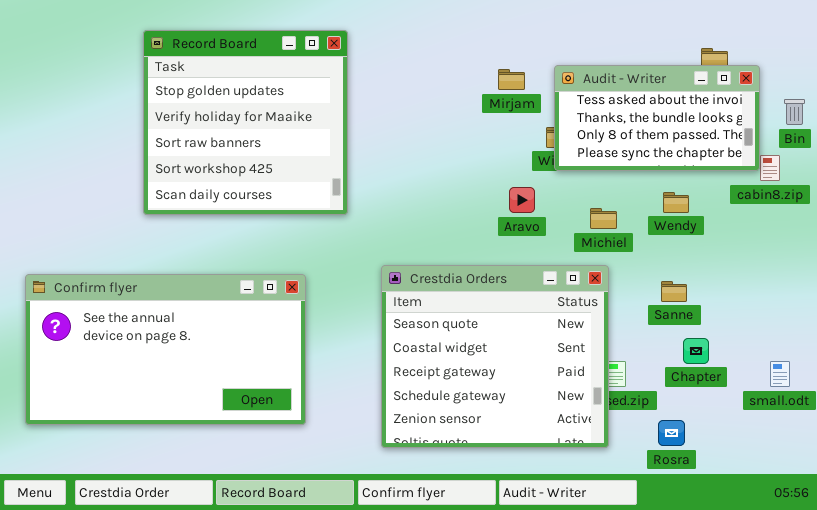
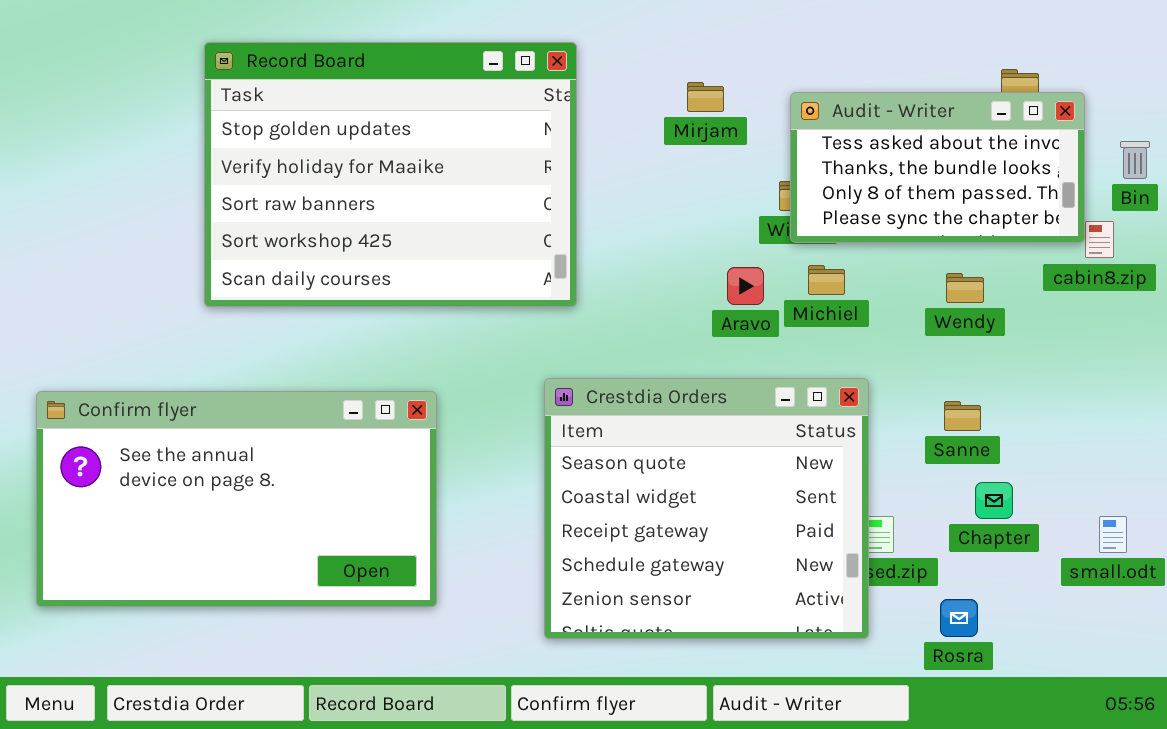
Record Board: [143,30,348,215] -> [204,42,577,307], resized
Mirjam: [498,69,525,90] -> [687,82,724,112], moved
Michiel: [590,208,617,229] -> [808,265,845,295], moved

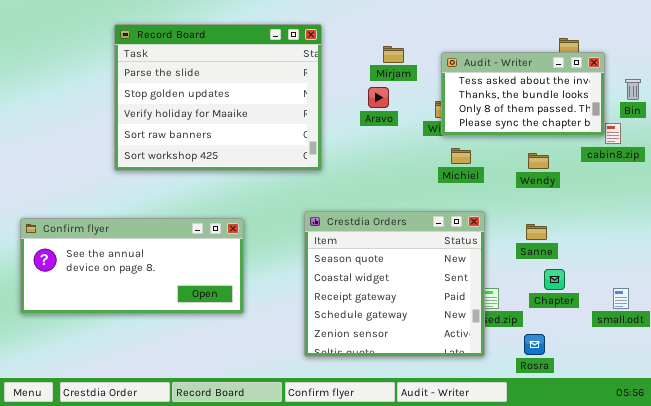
Record Board: [204,42,577,307] -> [114,24,322,171], scrolled up 1 row
Aravo: [727,267,764,305] -> [368,87,389,108], moved
Confirm flyer: [36,391,437,607] -> [20,218,244,314], resized

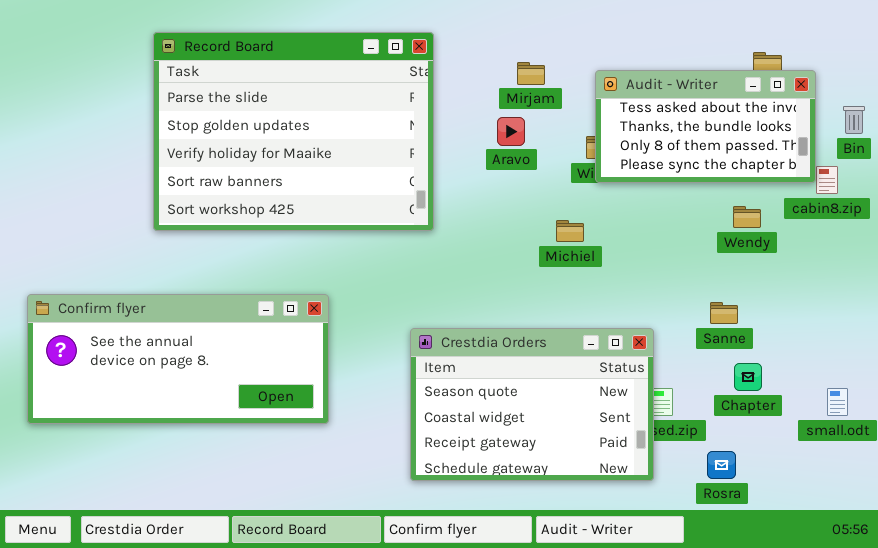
Michiel: [451,148,471,164] -> [556,220,584,242], moved
Wendy: [528,153,549,169] -> [733,206,761,228], moved
Crestdia Orders: [304,211,485,357] -> [410,328,654,481], resized

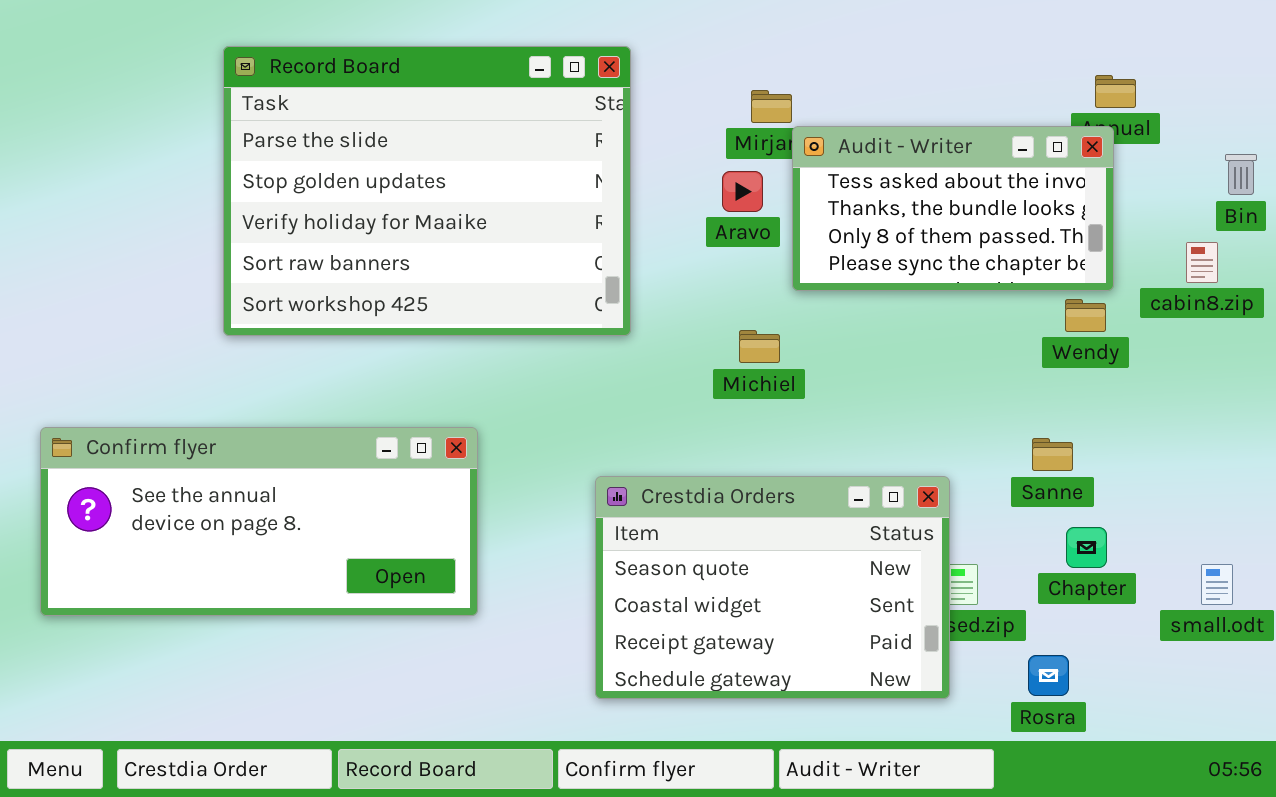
Audit - Writer: [595,70,816,183] -> [792,126,1114,291], moved
Michiel: [556,220,584,242] -> [739,330,780,363], moved

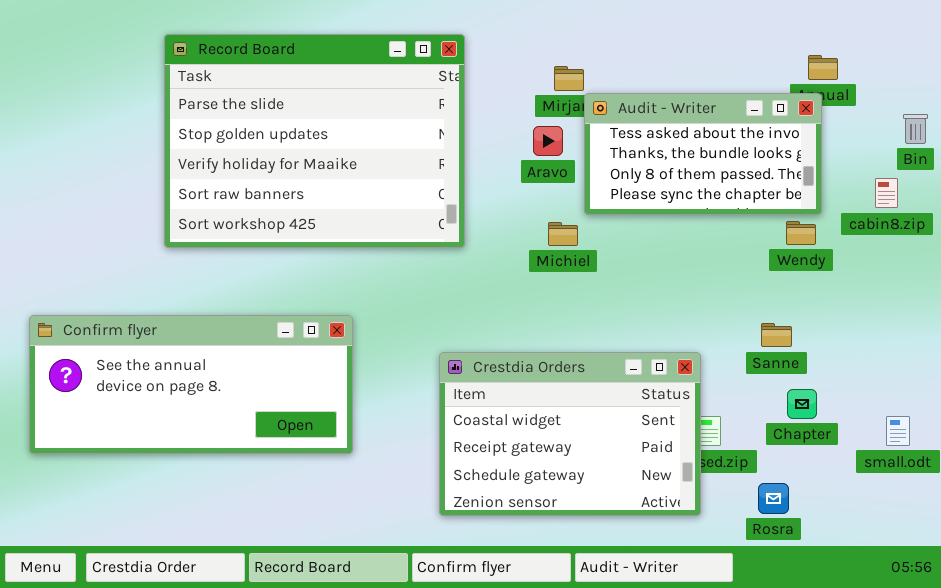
Michiel: [739,330,780,363] -> [548,222,578,246], moved
Crestdia Orders: [595,476,950,699] -> [439,352,701,516], scrolled down 1 row

